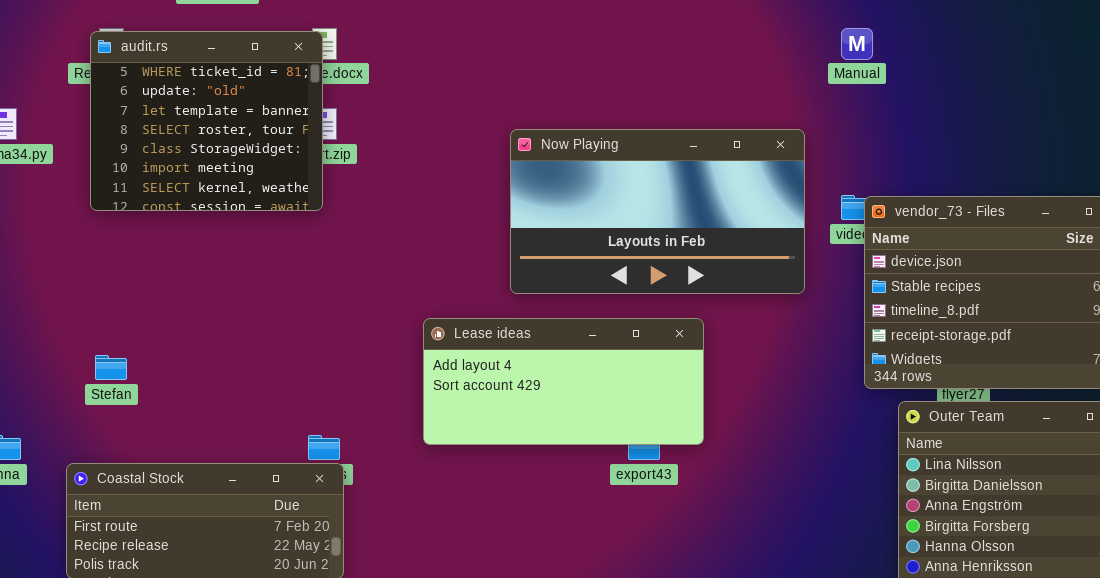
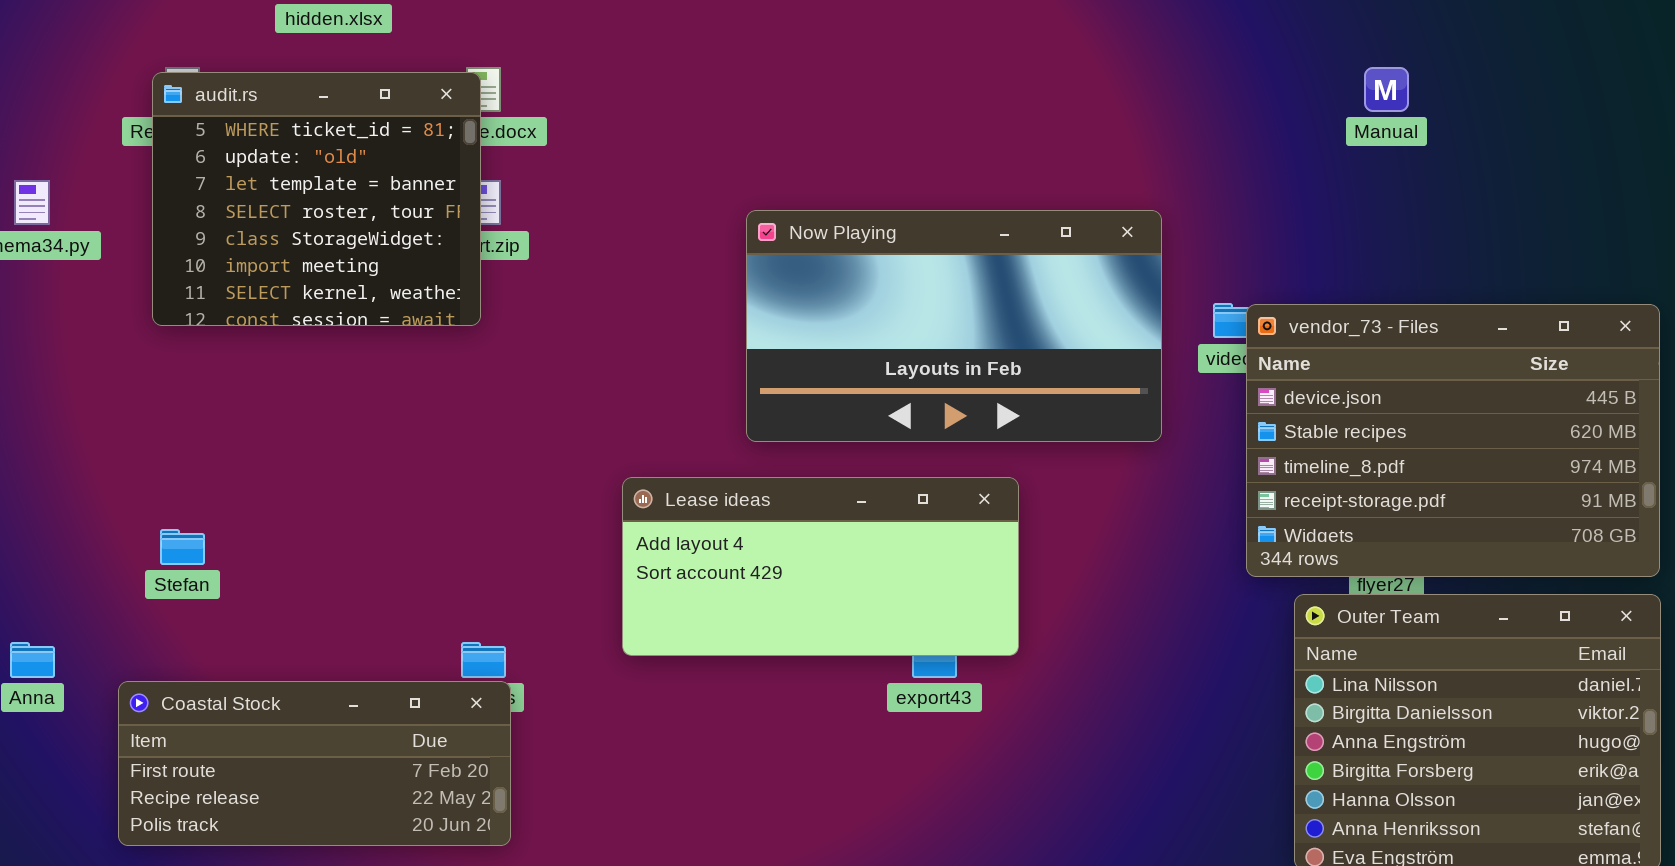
Manual: [841,28,873,60] -> [1364,67,1409,112], moved

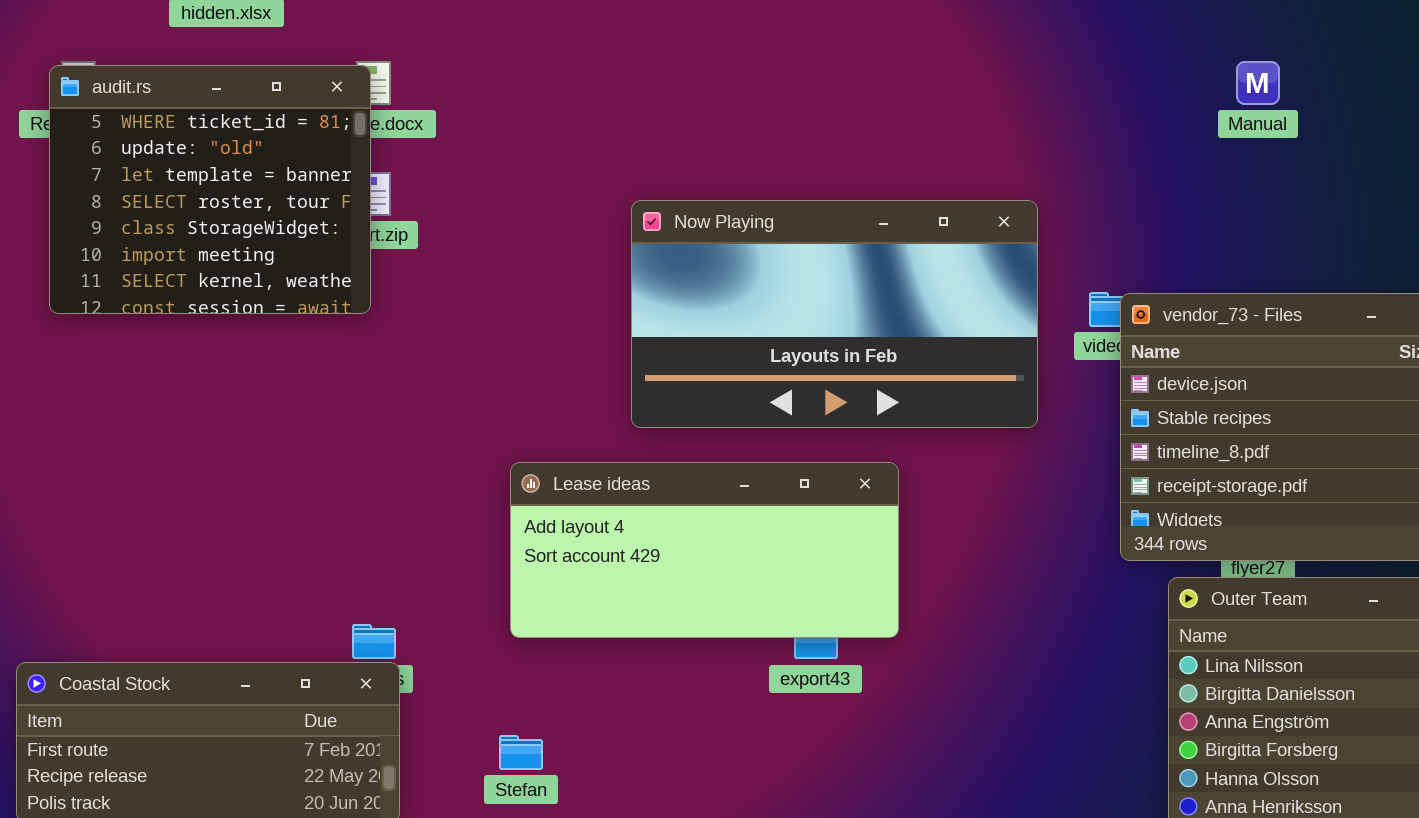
Stefan: [160,529,205,565] -> [499,735,543,770], moved

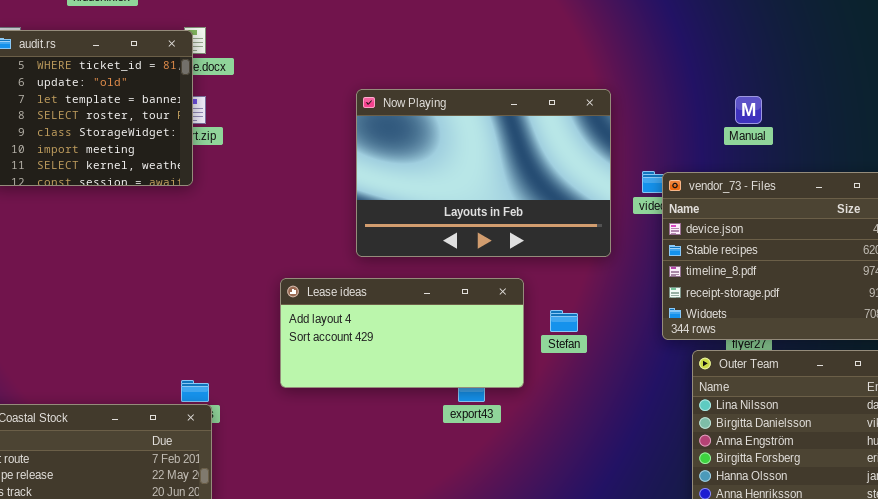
Manual: [1236,61,1280,105] -> [735,96,762,124], moved
Now Playing: [631,200,1038,428] -> [356,89,611,257], resized
Stefan: [499,735,543,770] -> [550,310,578,332], moved

